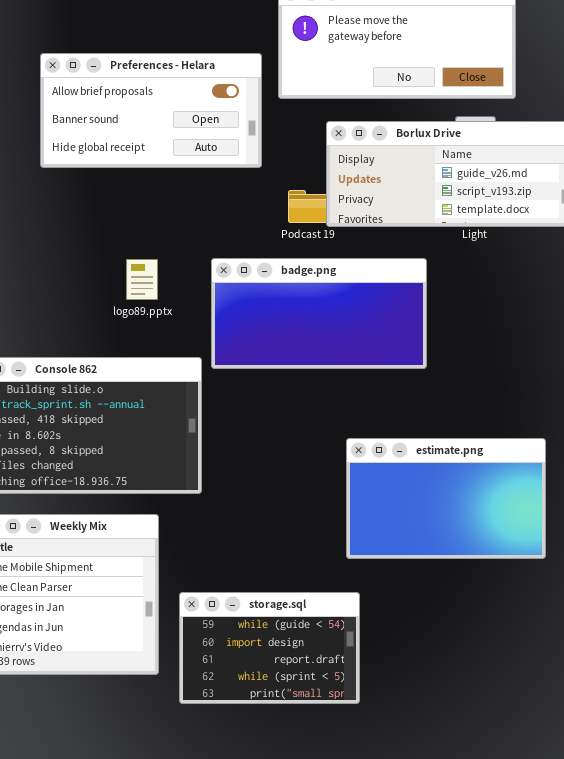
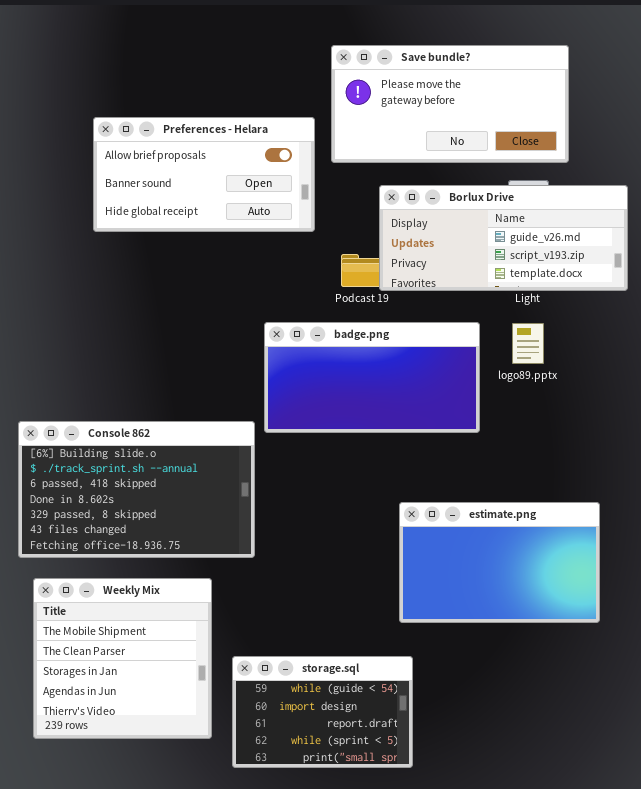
logo89.pptx: [126,259,158,300] -> [512,323,544,364], moved

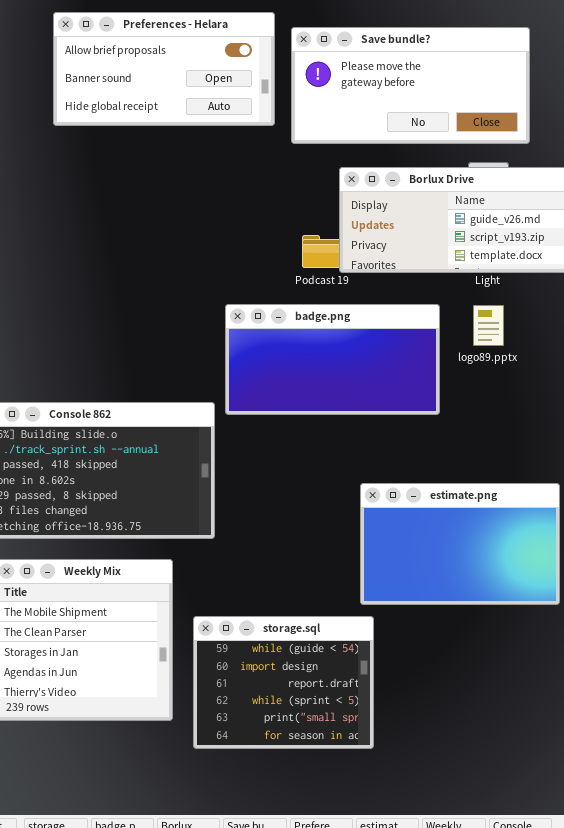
Preferences - Helara: [93,117,315,232] -> [53,12,275,126], moved
storage.sql: [232,656,413,768] -> [193,616,374,749], resized

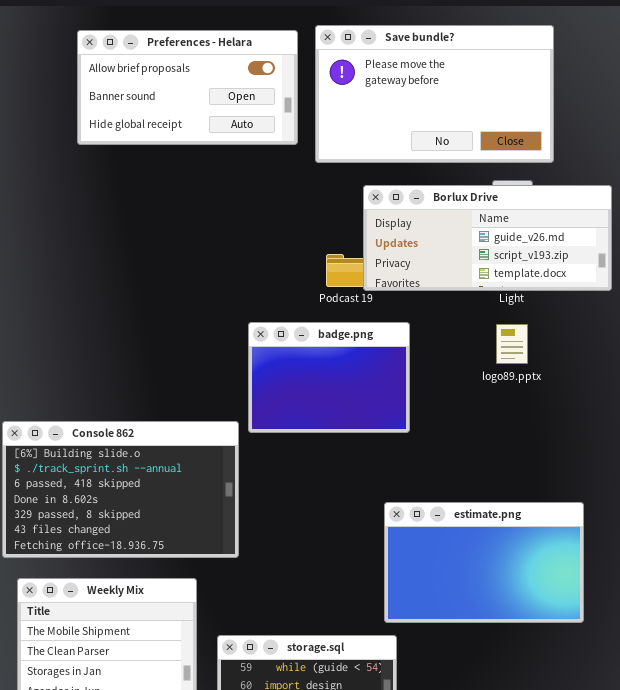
Save bundle?: [291,27,530,144] -> [315,25,554,163], resized
badge.png: [225,304,440,415] -> [248,322,410,433], resized

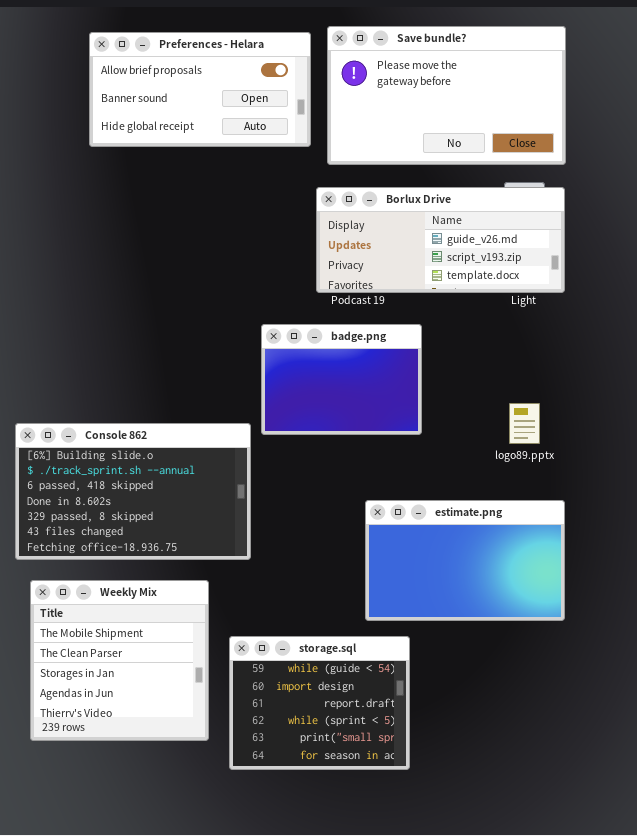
Borlux Drive: [363,185,612,291] -> [316,187,565,293], moved
logo89.pptx: [496,324,528,364] -> [509,403,540,444], moved
estimate.png: [384,502,584,623] -> [365,500,565,621], moved

